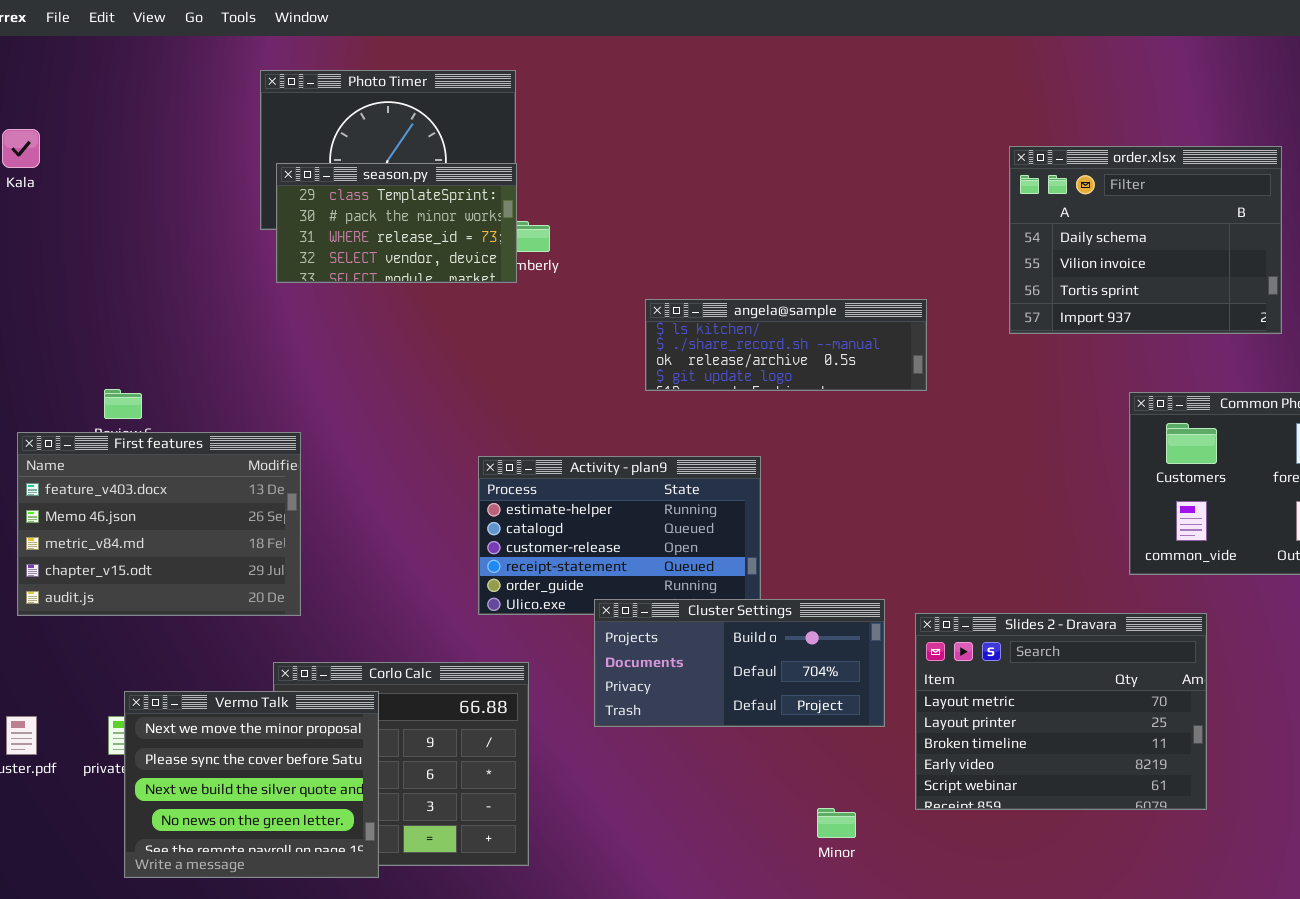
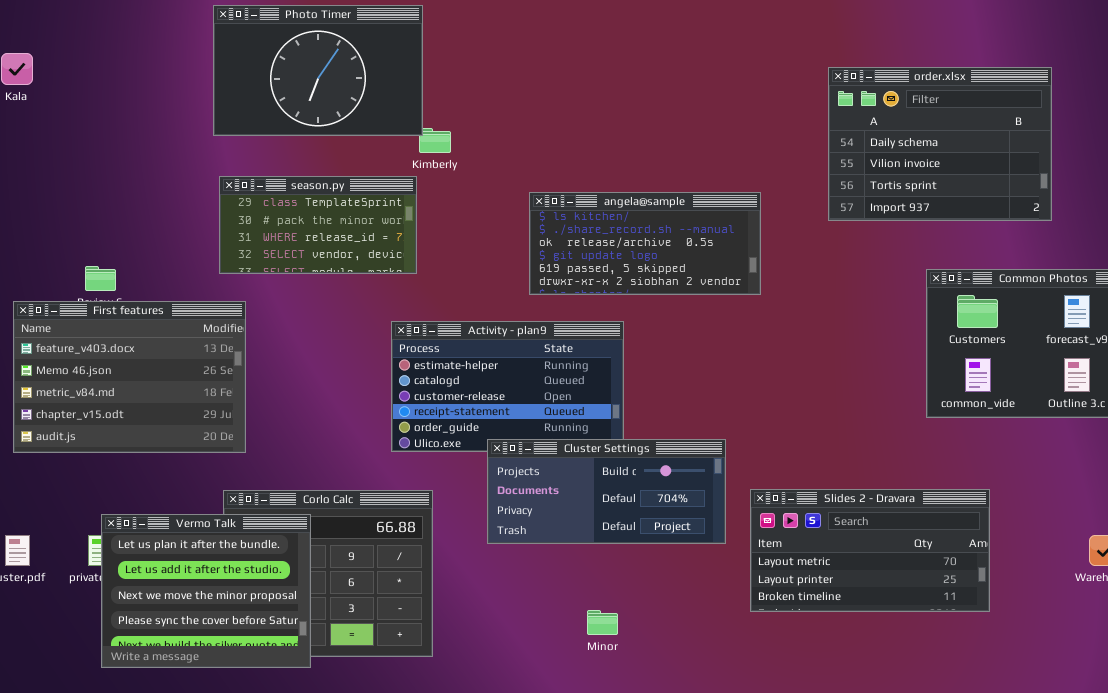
season.py: [276,163,517,283] -> [219,176,417,274], moved
angela@sample: [645,299,927,391] -> [529,192,761,295], resized
Slides 2 - Dravara: [915,613,1207,810] -> [750,489,990,612], resized
Vermo Talk: [124,691,379,878] -> [101,514,311,668], scrolled up 2 rows
Minor: [817,808,856,838] -> [587,610,618,635], moved

